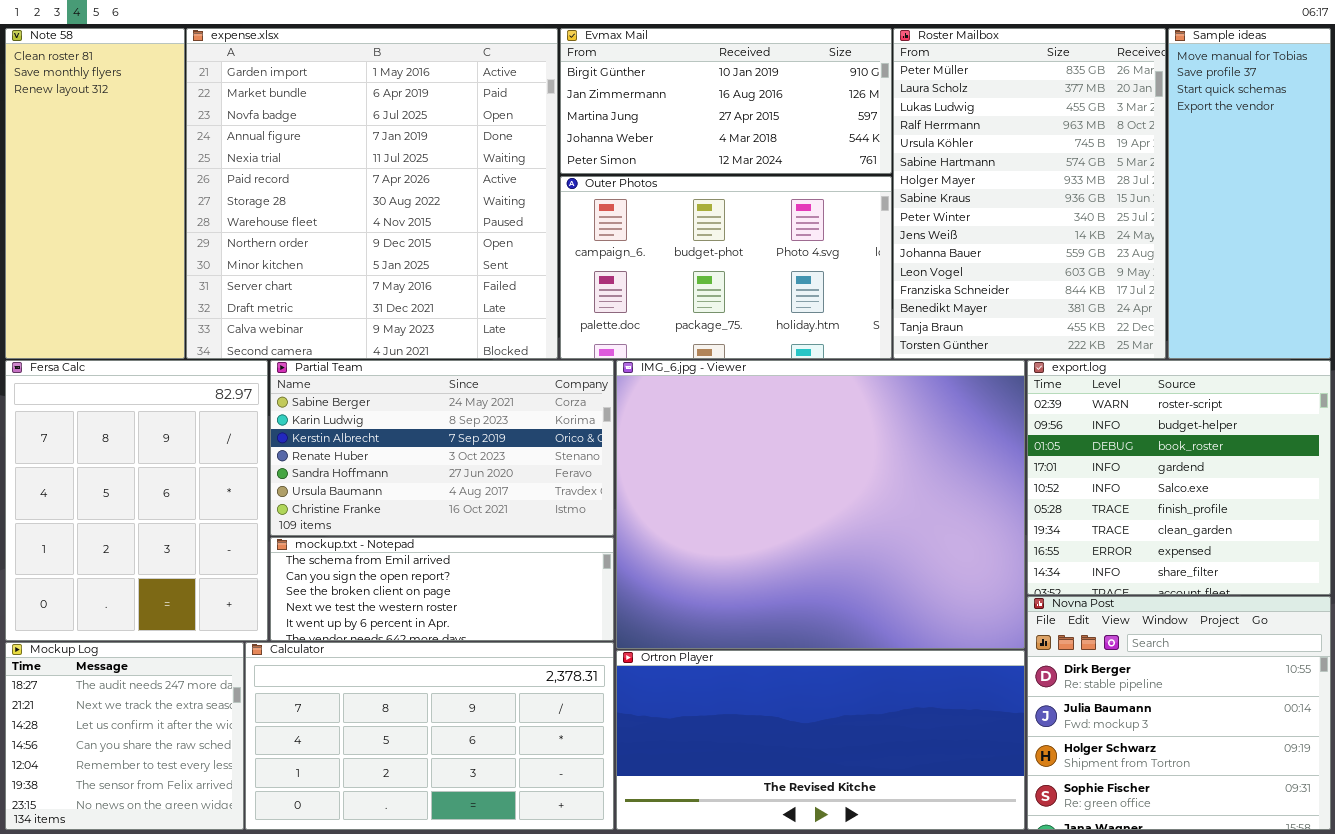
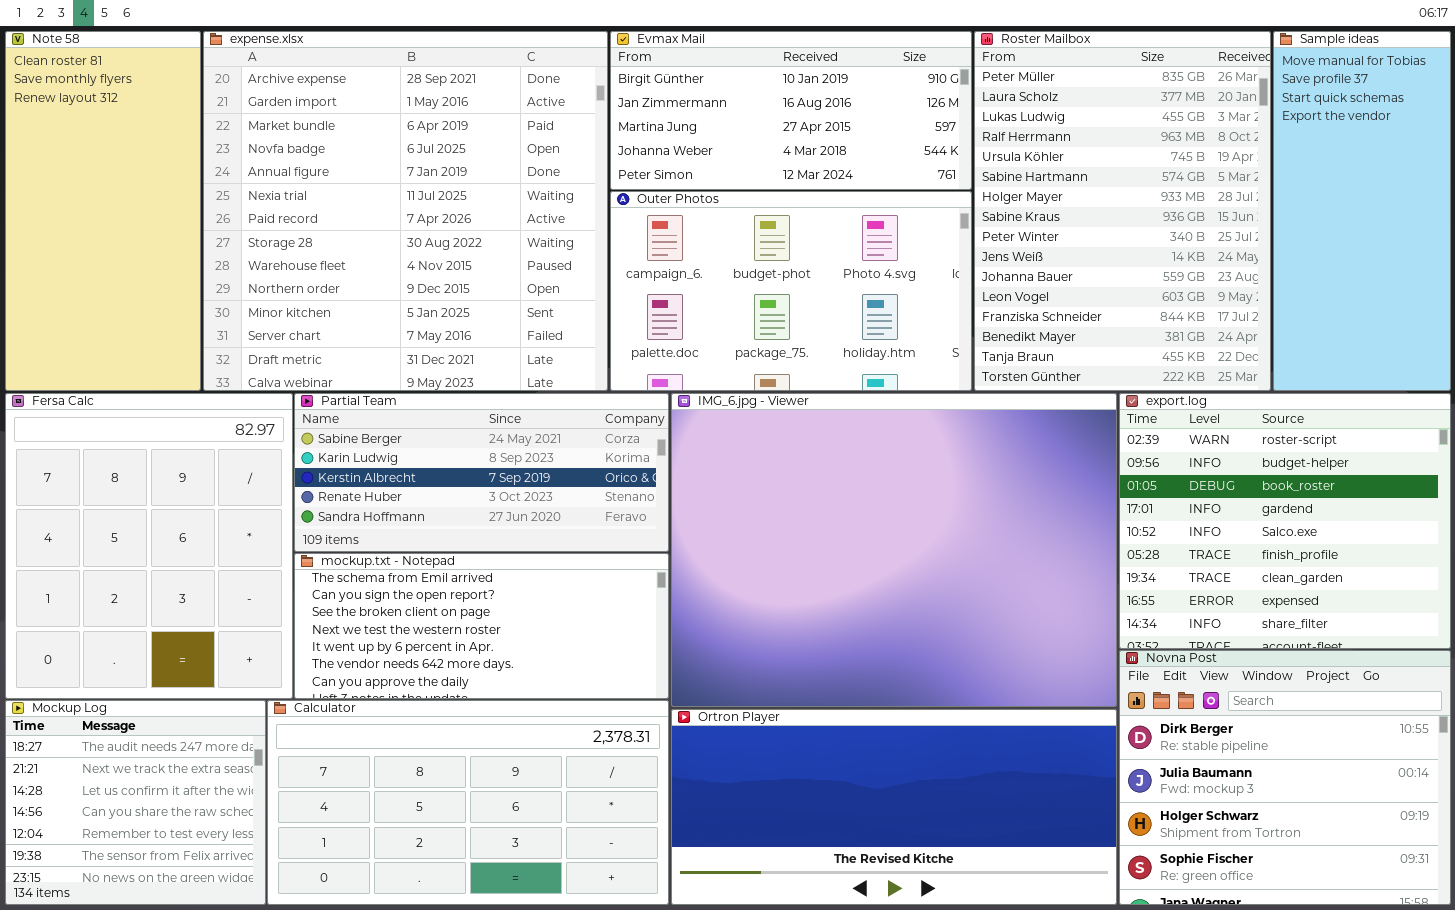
expense.xlsx: [186,28,558,359] -> [203,31,608,391], scrolled up 1 row
Partial Team: [270,360,614,536] -> [294,393,669,552], resized
mockup.txt - Notepad: [270,537,614,641] -> [294,553,669,699], resized

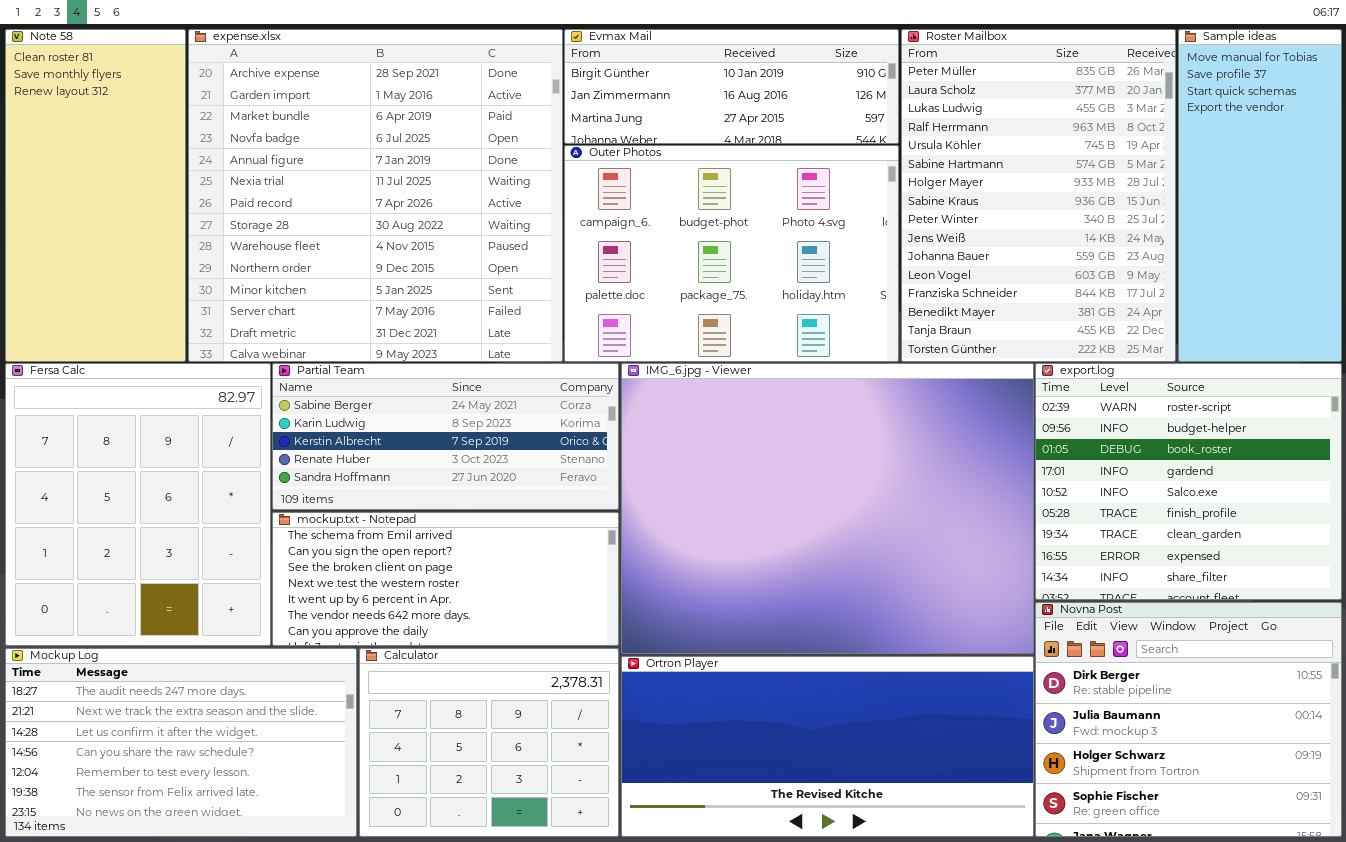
Evmax Mail: [610,31,972,190] -> [564,29,899,144], resized
Outer Photos: [610,191,972,391] -> [564,145,899,362], resized
Mockup Log: [5,700,266,905] -> [5,648,357,837], resized
Calculator: [267,700,669,905] -> [359,648,619,837], resized

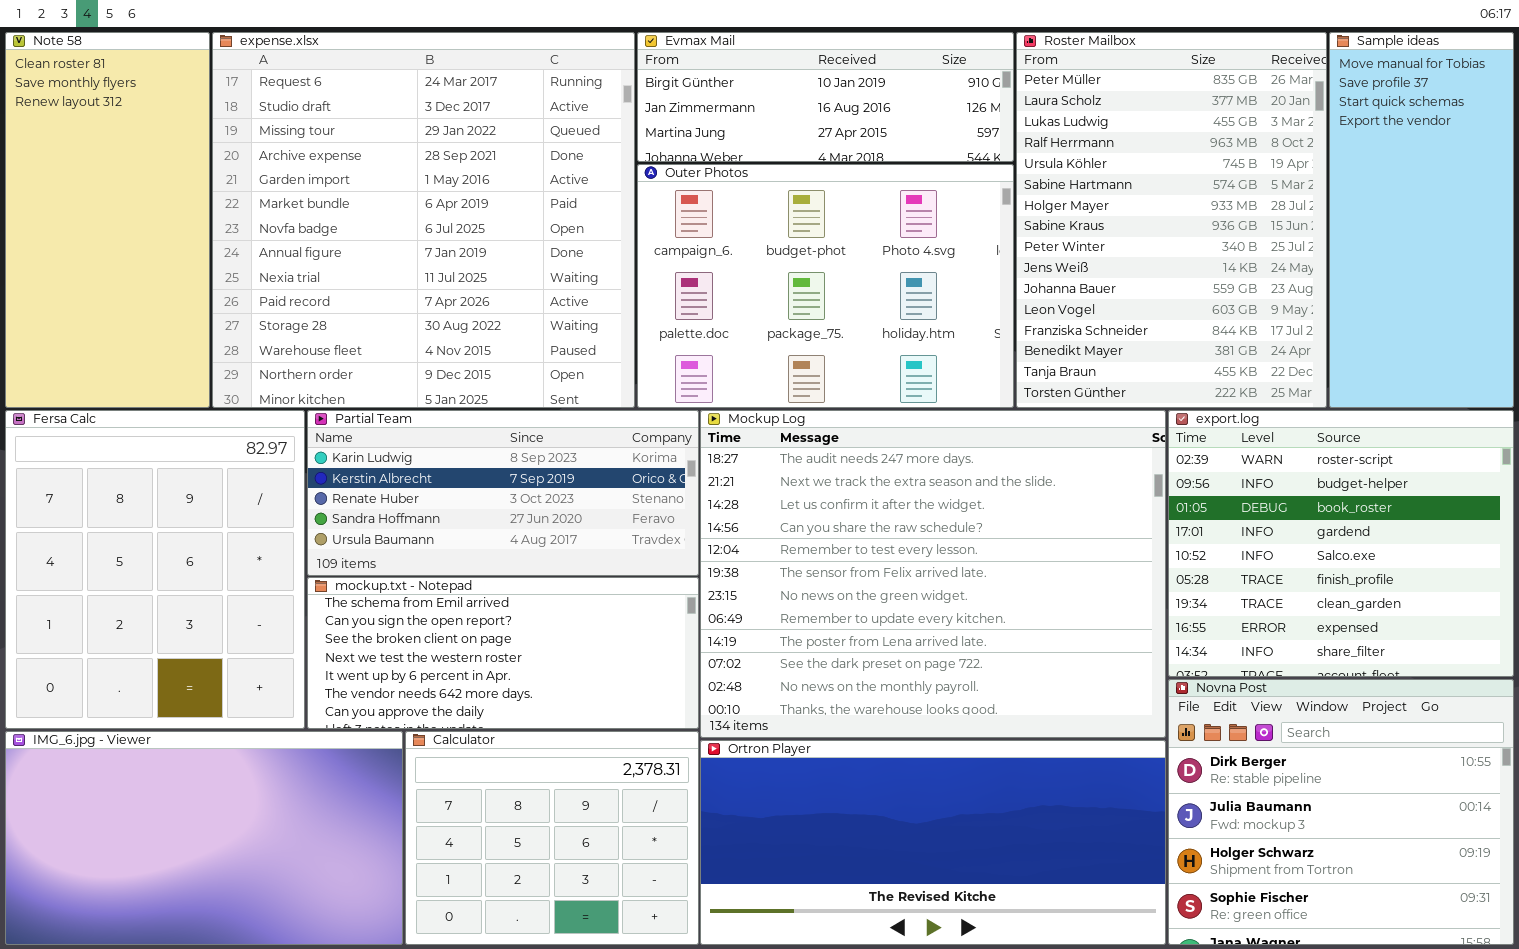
expense.xlsx: [188,29,563,362] -> [212,32,635,408], scrolled up 3 rows
Partial Team: [272,363,619,510] -> [307,410,699,576], scrolled down 1 row
IMG_6.jpg - Viewer: [621,363,1034,654] -> [5,731,403,945], moved, resized
Mockup Log: [5,648,357,837] -> [700,410,1166,738], moved, resized

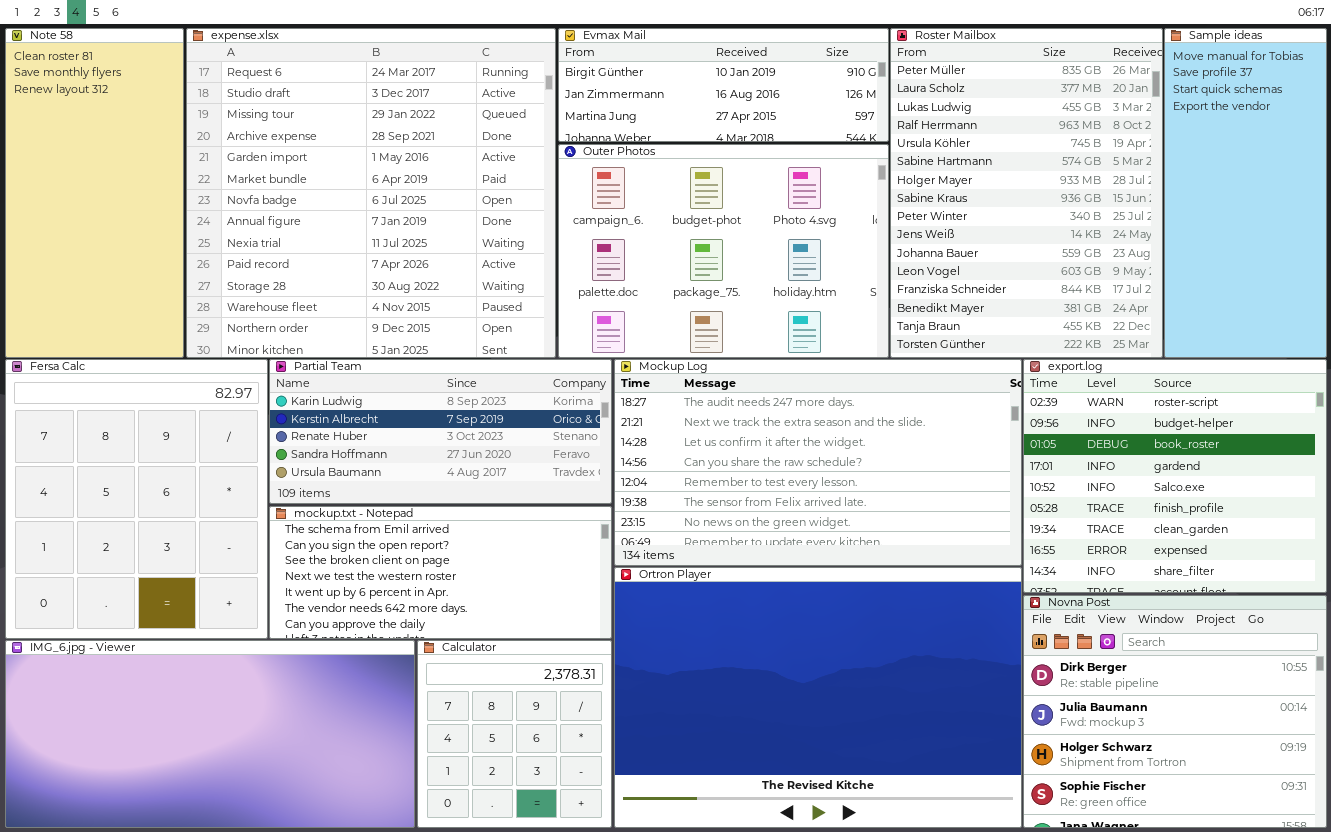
Mockup Log: [700,410,1166,738] -> [614,359,1022,566], resized
IMG_6.jpg - Viewer: [5,731,403,945] -> [5,640,415,828], resized
Calculator: [405,731,699,945] -> [417,640,612,828], resized
Ortron Player: [700,740,1166,945] -> [614,567,1022,828], resized

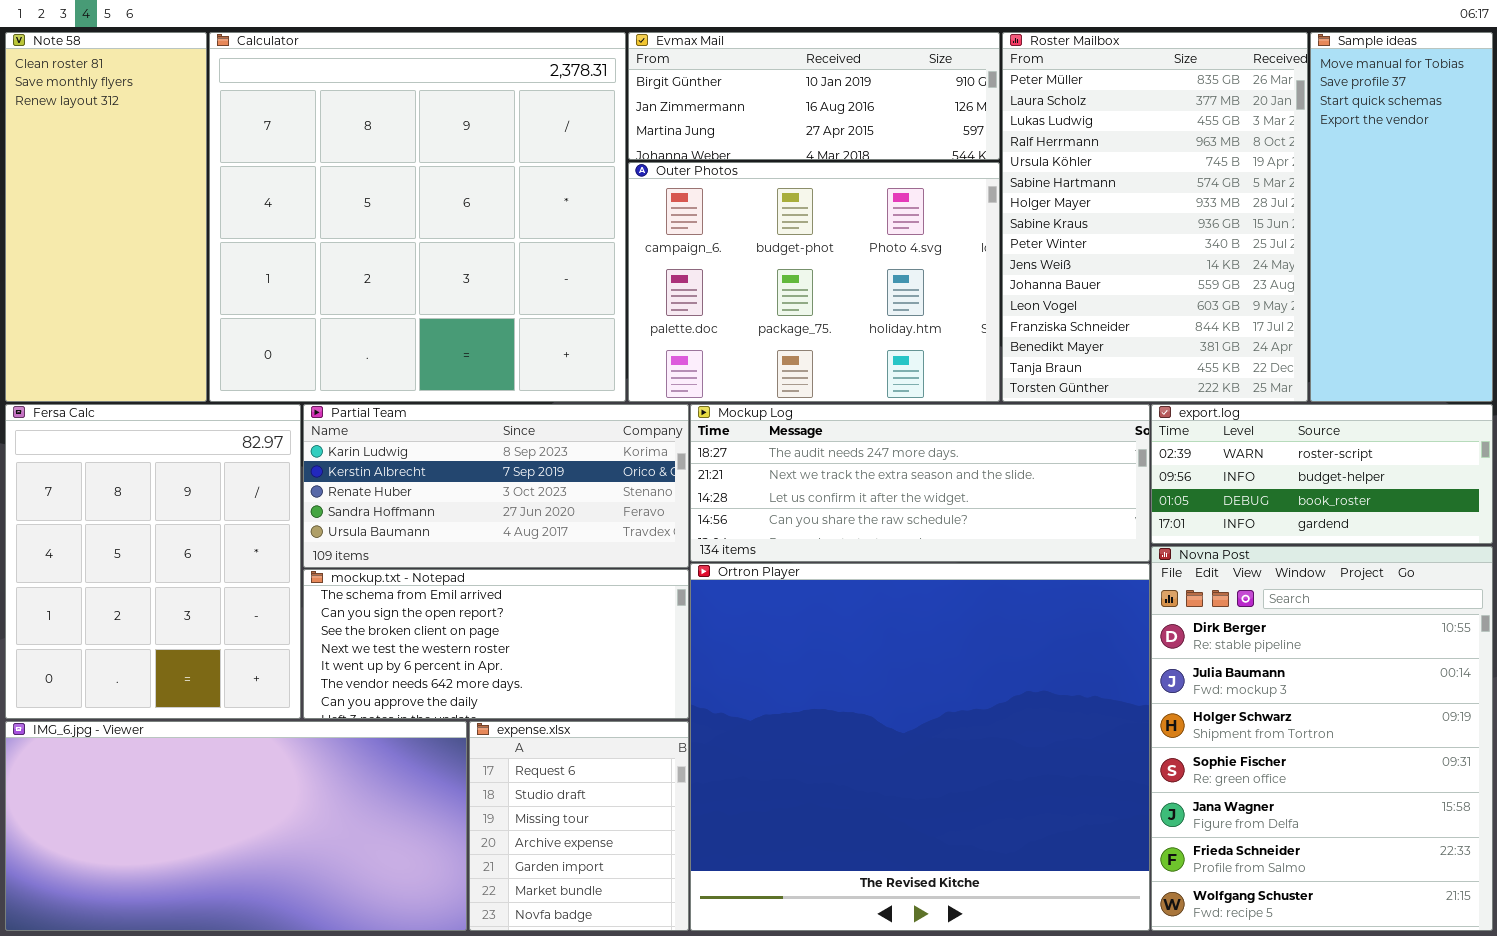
expense.xlsx: [186,28,556,358] -> [469,721,689,931], moved, resized
Mockup Log: [614,359,1022,566] -> [690,404,1150,562], resized
export.log: [1023,359,1327,593] -> [1151,404,1493,544], resized
Ortron Player: [614,567,1022,828] -> [690,563,1150,931], resized
Novna Post: [1023,595,1327,828] -> [1151,546,1493,931], resized
Calculator: [417,640,612,828] -> [209,32,626,402], moved, resized

